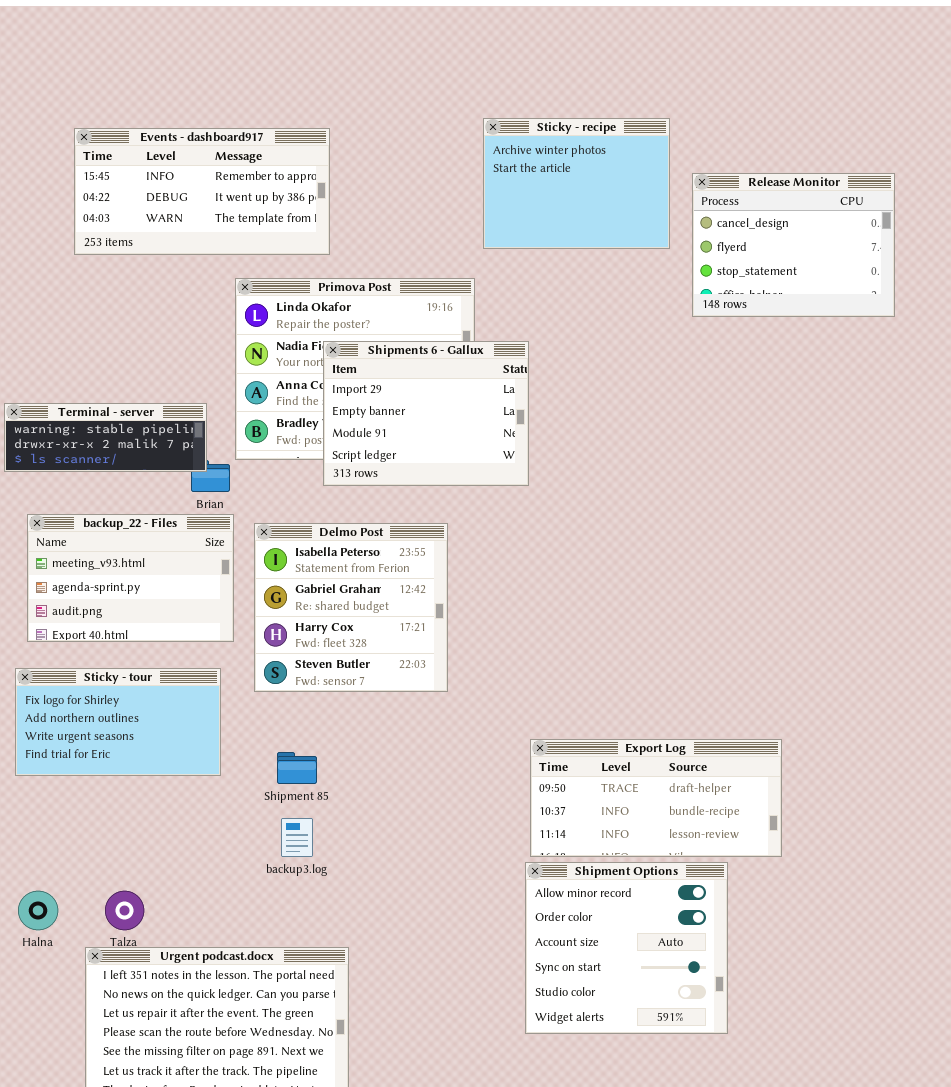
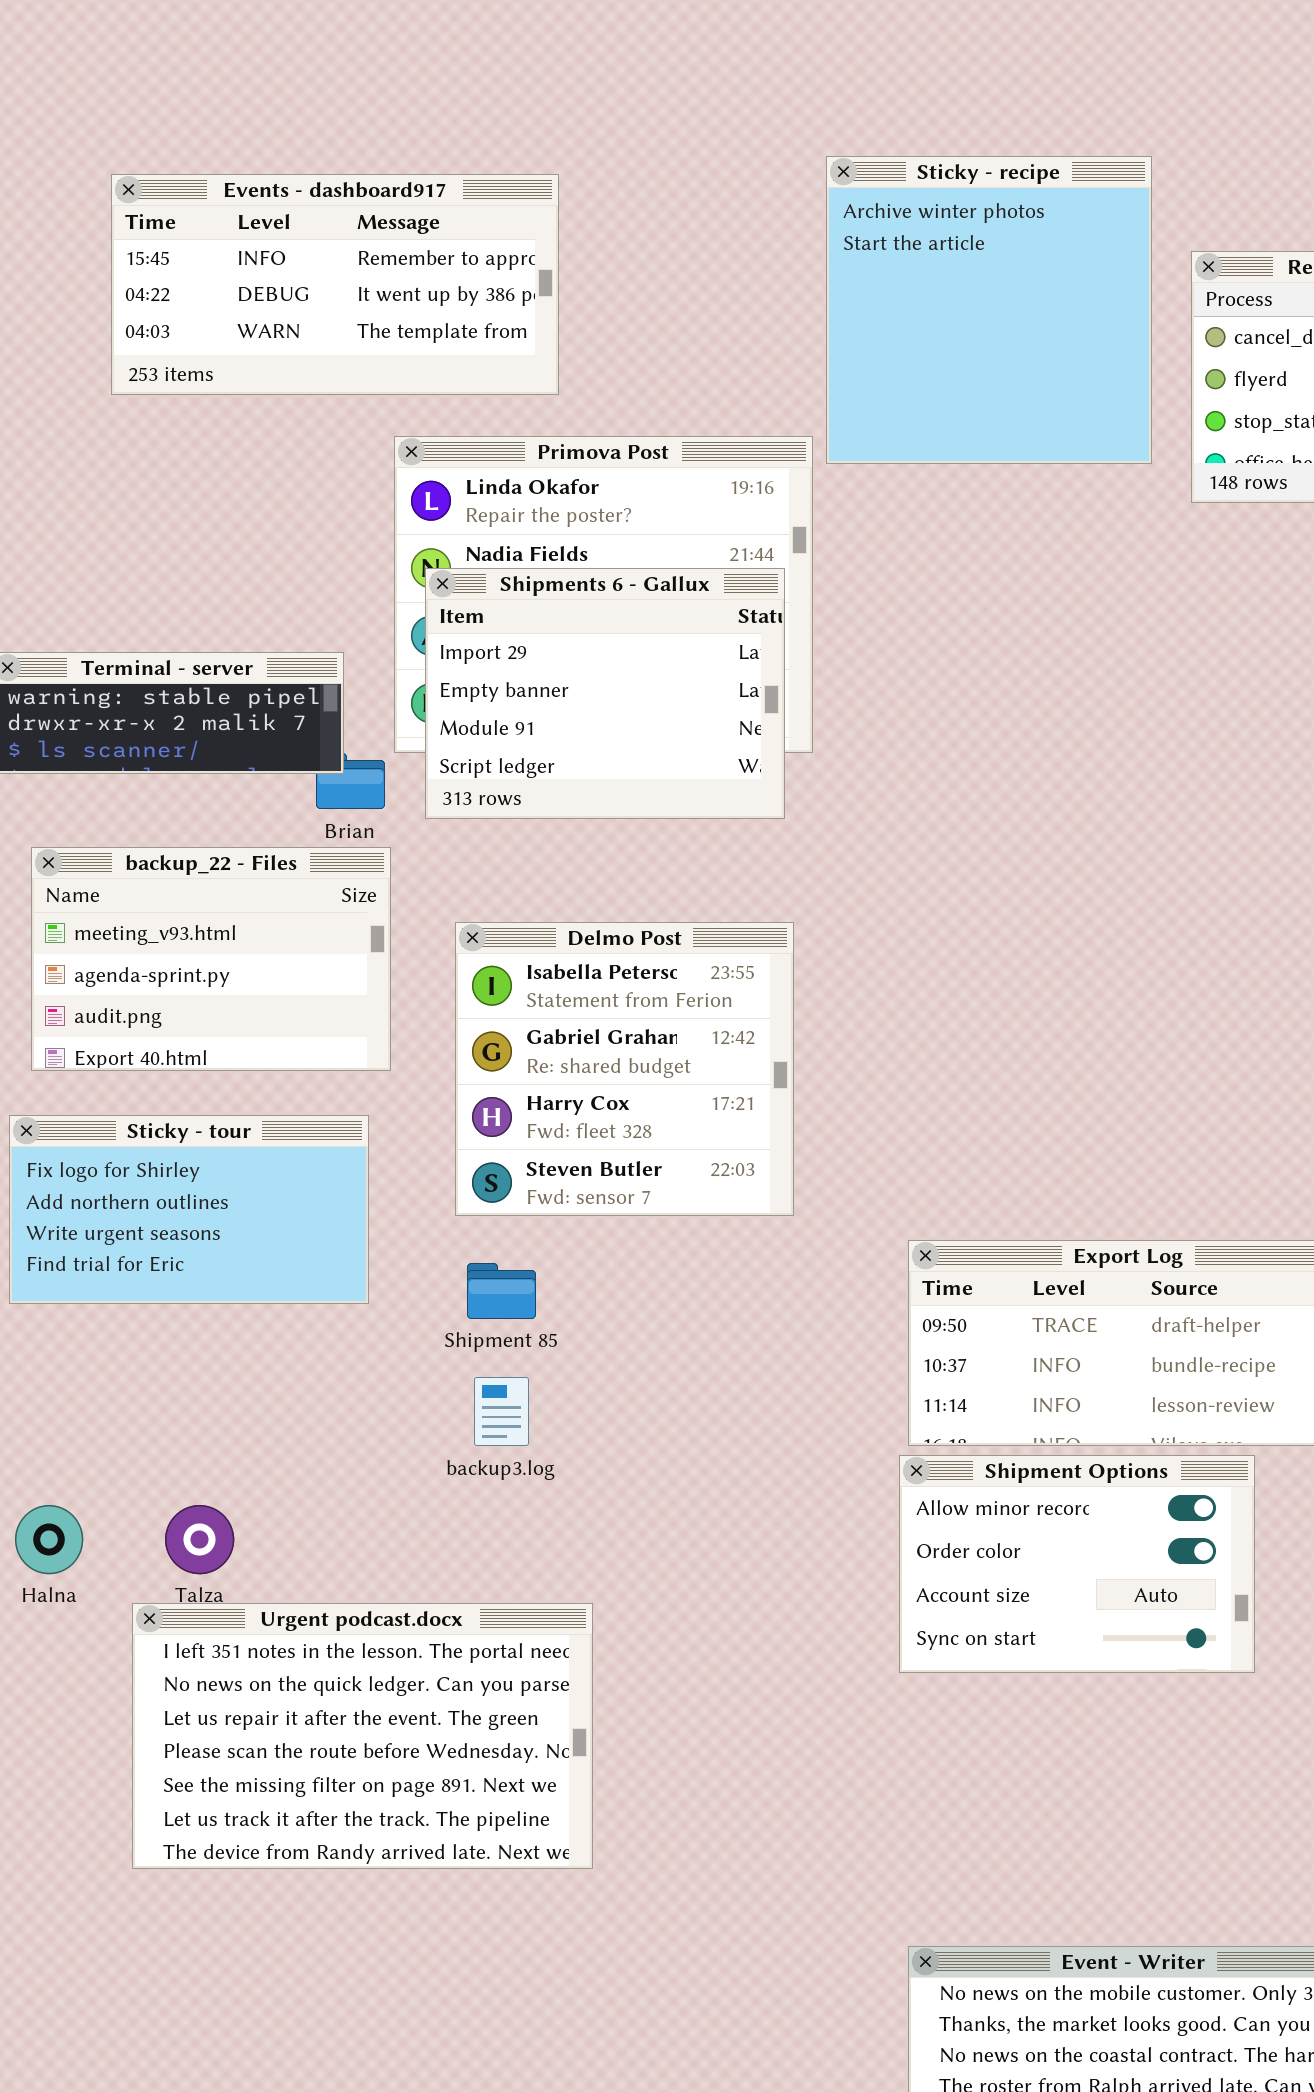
Sticky - recipe: [483,118,670,249] -> [826,156,1152,464], resized
Shipments 6 - Gallux: [323,341,529,486] -> [425,568,785,819], moved
Delmo Post: [254,523,448,692] -> [455,922,794,1216], moved
Shipment Options: [525,862,728,1034] -> [899,1455,1255,1673], resized

